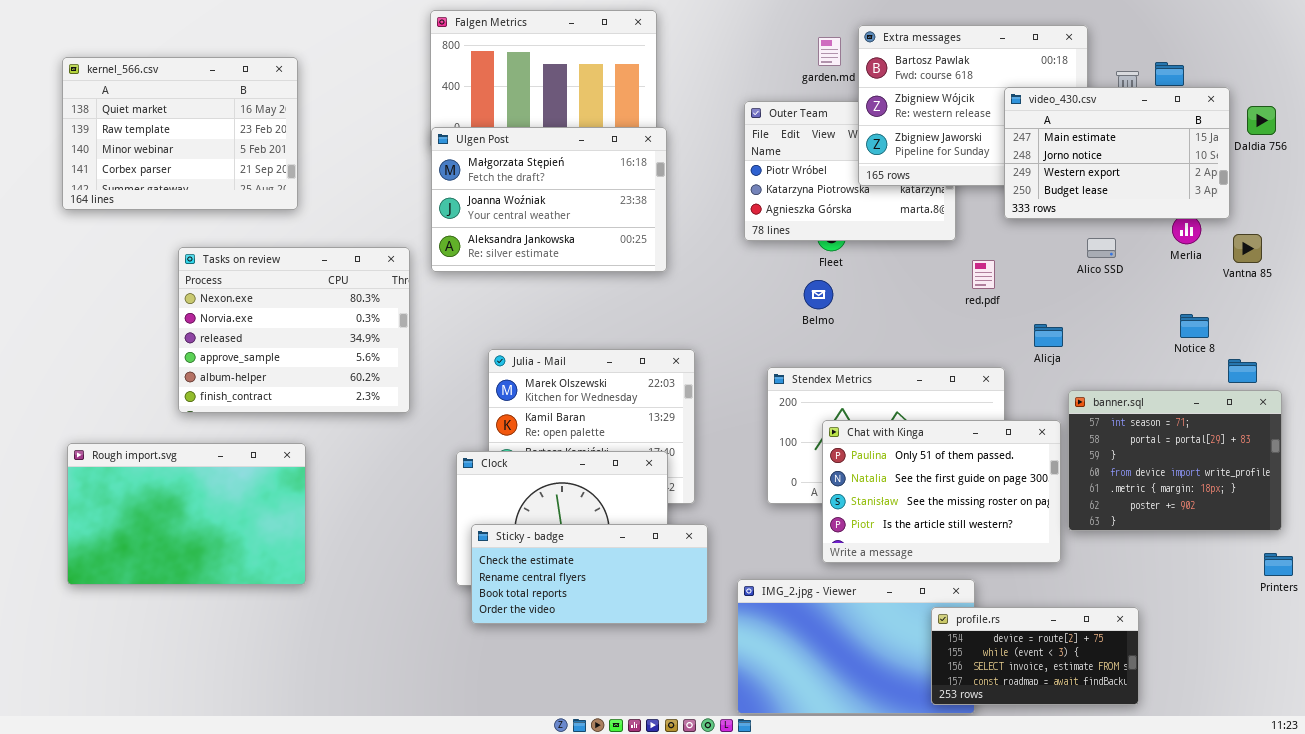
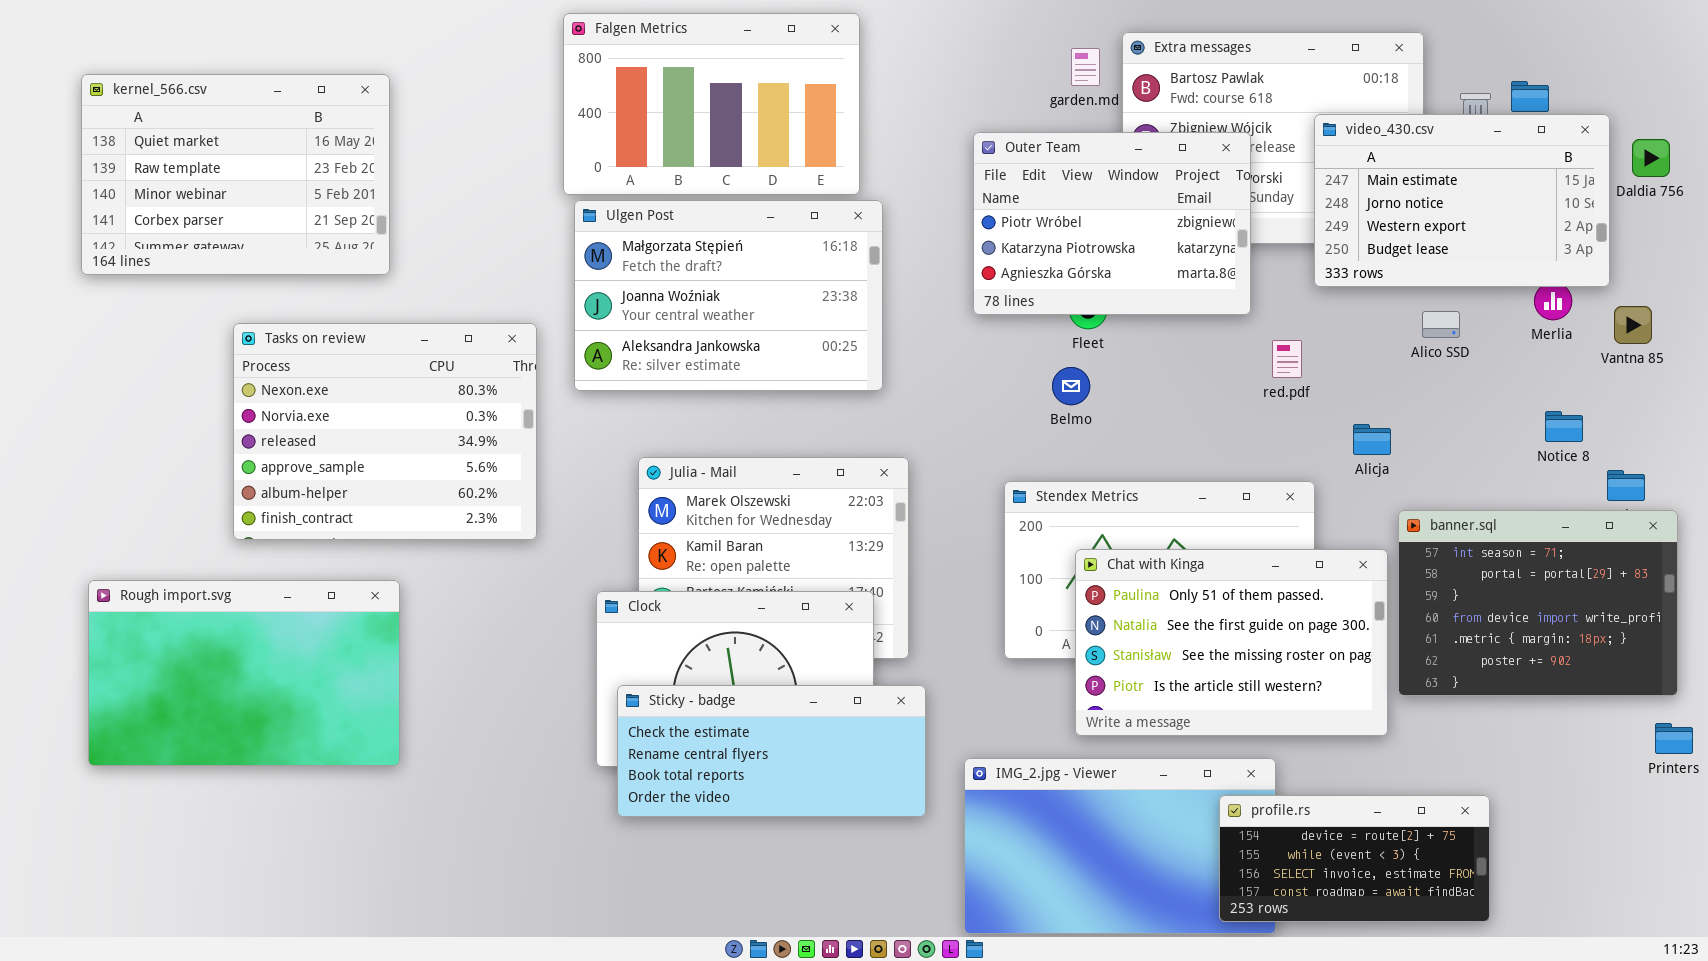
Outer Team: [744,101,956,241] -> [973,132,1251,315], raised
Ulgen Post: [431,127,667,272] -> [574,200,883,391], moved

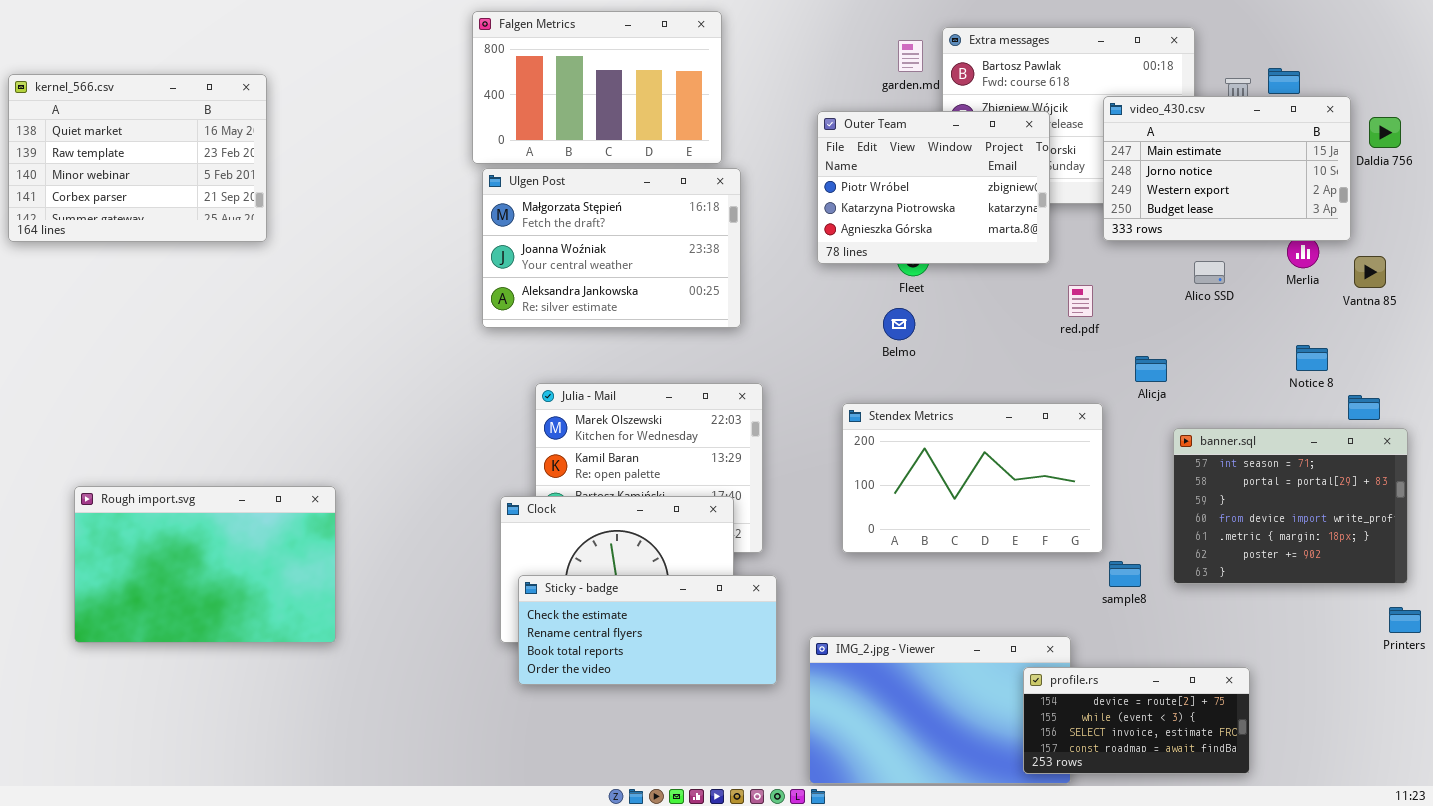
kernel_566.csv: [81,74,390,275] -> [8,74,267,242], moved
Tasks on review: [233,323,537,540] -> none, closed
Chat with Kinga: [1075,549,1388,736] -> none, closed

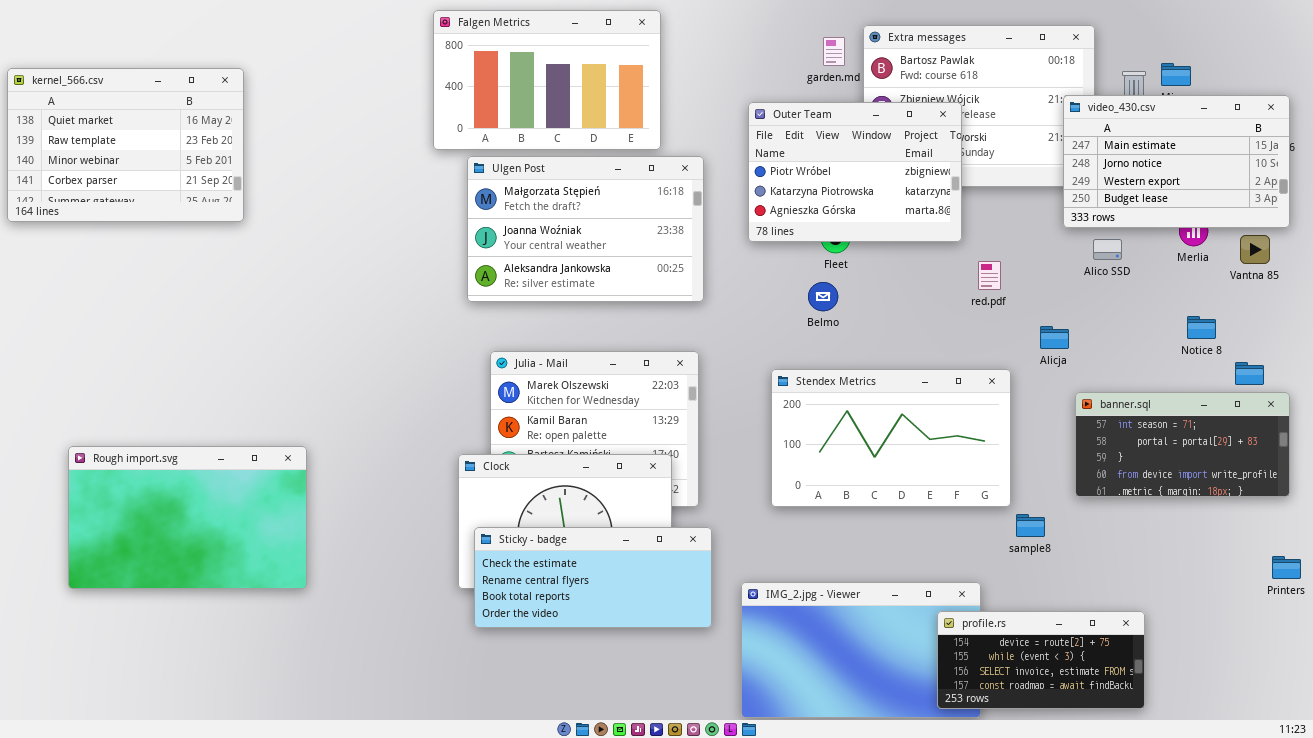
video_430.csv: [1103,96,1351,241] -> [1063,95,1290,228], moved
Ulgen Post: [482,168,741,328] -> [467,156,704,302], moved
banner.sql: [1173,428,1408,584] -> [1075,392,1290,497], resized

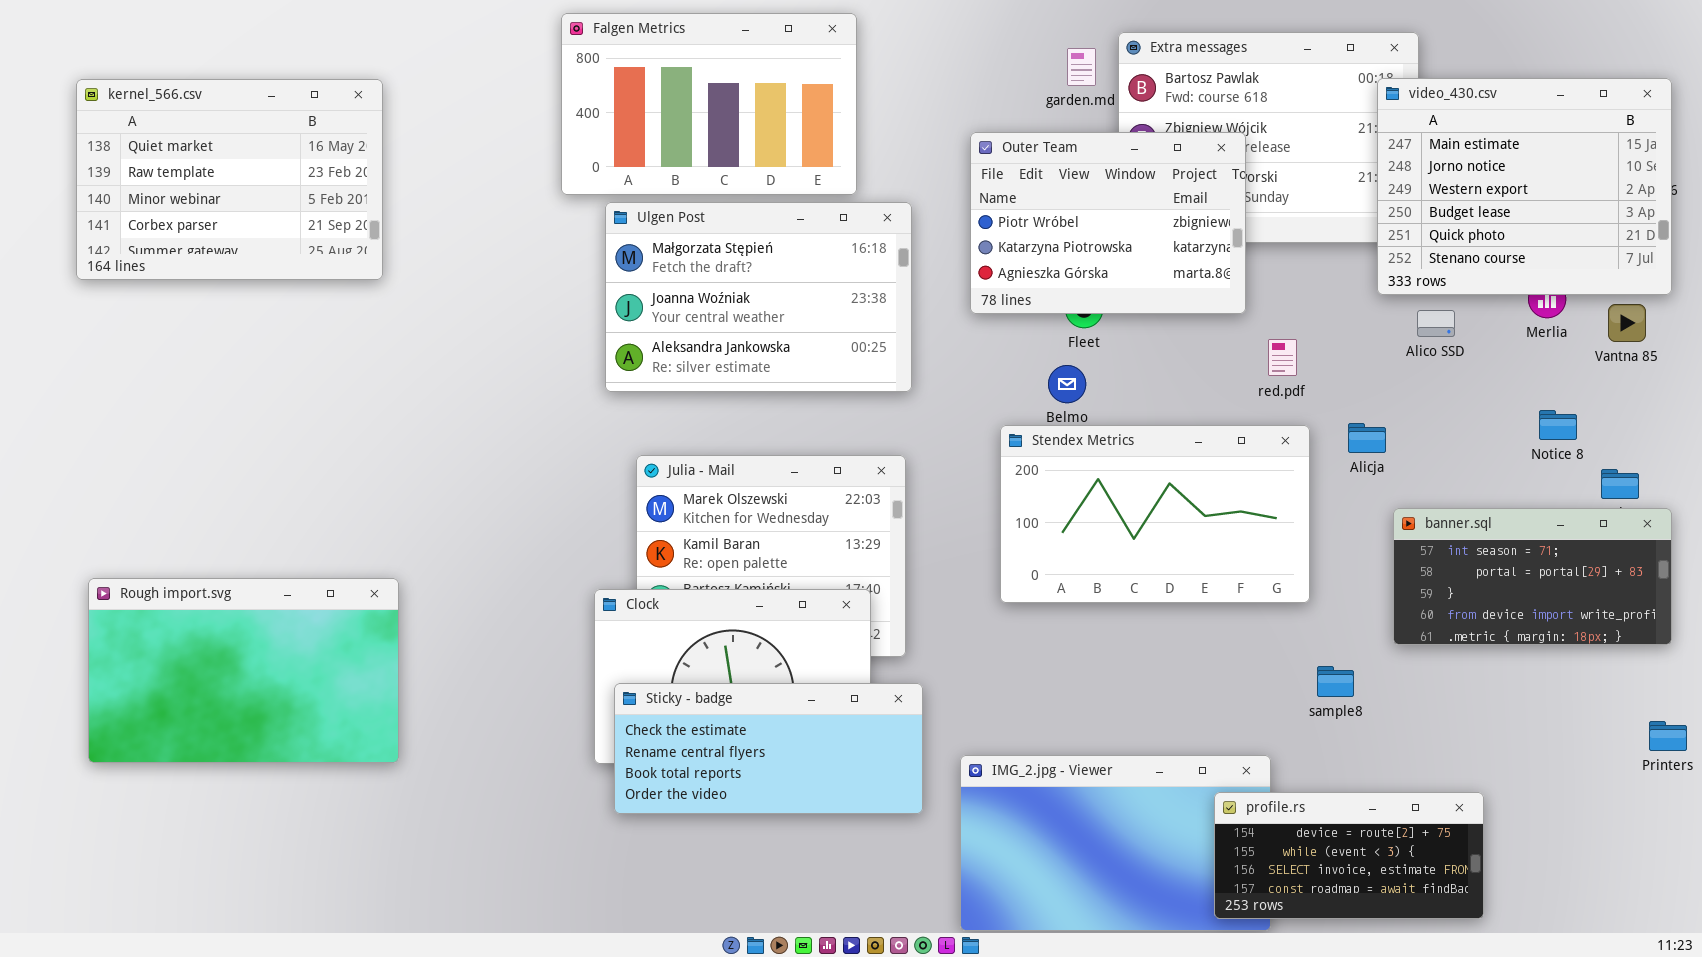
kernel_566.csv: [7,68,244,222] -> [76,79,383,280], moved
video_430.csv: [1063,95,1290,228] -> [1377,78,1672,295], resized
Stendex Metrics: [771,369,1011,507] -> [1000,425,1310,603], moved

